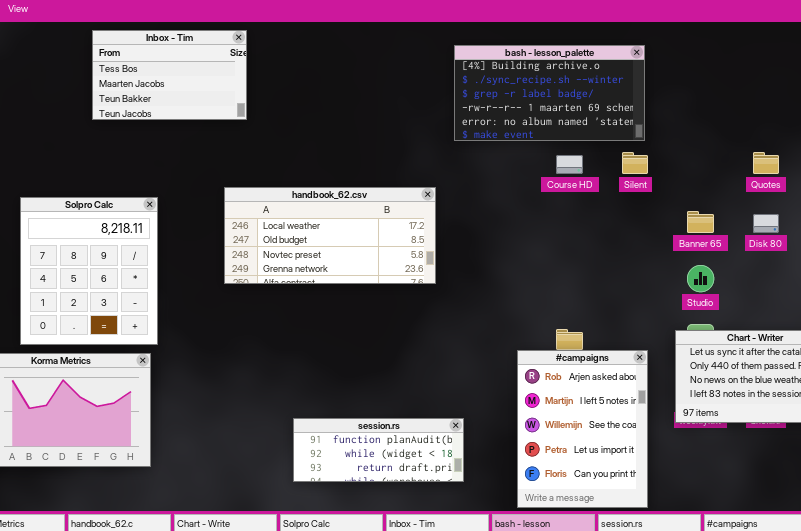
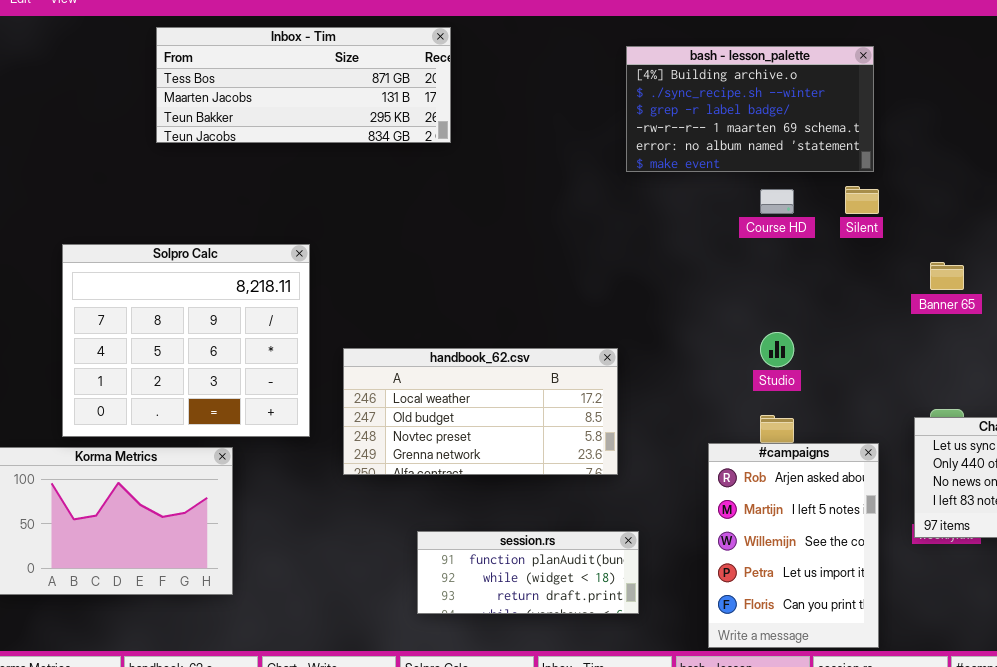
Inbox - Tim: [92,30,247,120] -> [156,27,451,143], resized
handbook_62.csv: [224,187,436,284] -> [343,348,618,475], moved
Solpro Calc: [20,197,158,345] -> [62,244,310,437], resized
Studio: [687,265,714,292] -> [760,332,794,367], moved

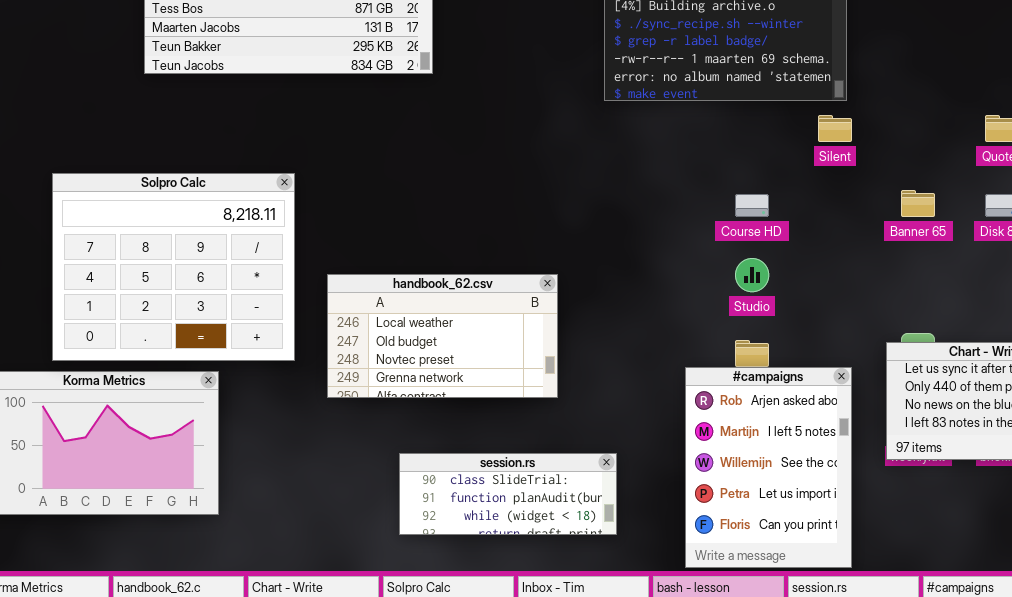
Course HD: [760,189,794,214] -> [735,194,769,217], moved
handbook_62.csv: [343,348,618,475] -> [327,274,558,398], resized
session.rs: [417,531,639,614] -> [399,453,617,535], scrolled up 1 row

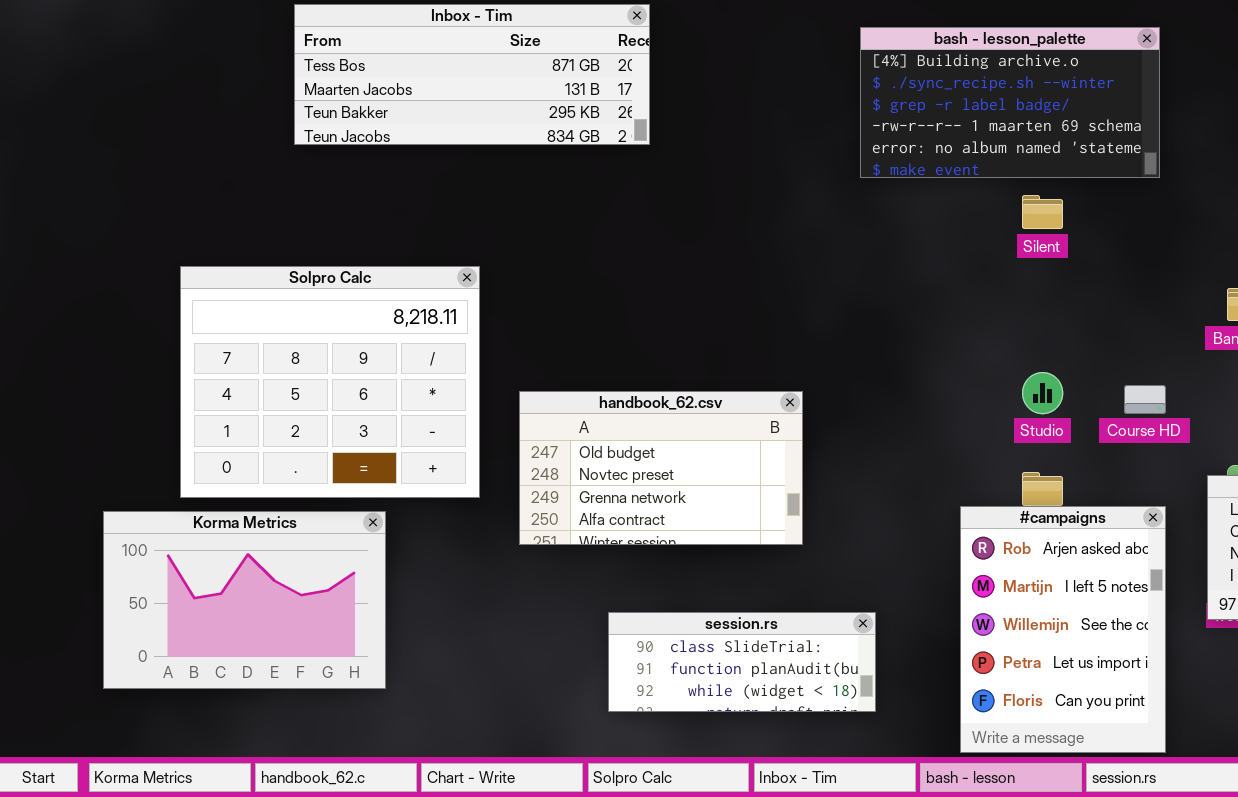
Silent: [818,115,852,142] -> [1022,195,1063,229], moved
Course HD: [735,194,769,217] -> [1124,385,1166,414], moved
handbook_62.csv: [327,274,558,398] -> [519,391,803,545], scrolled down 1 row

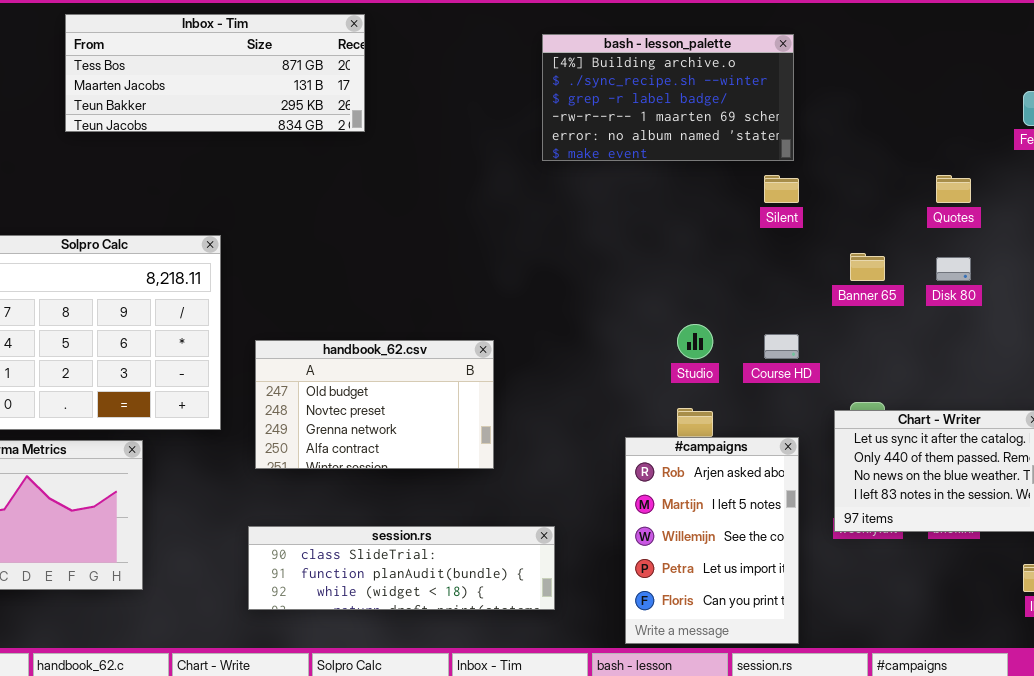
Silent: [1022,195,1063,229] -> [764,175,799,203], moved
session.rs: [608,612,876,712] -> [248,526,555,610], resized

